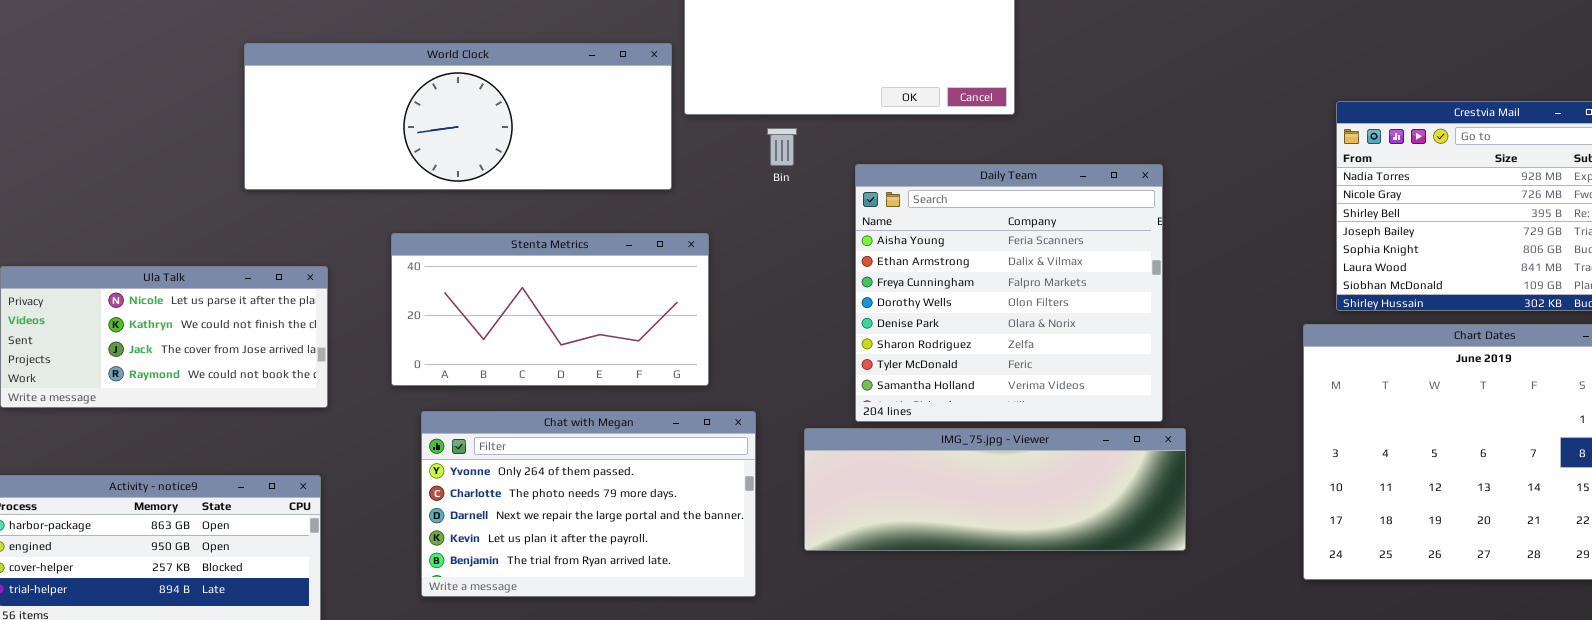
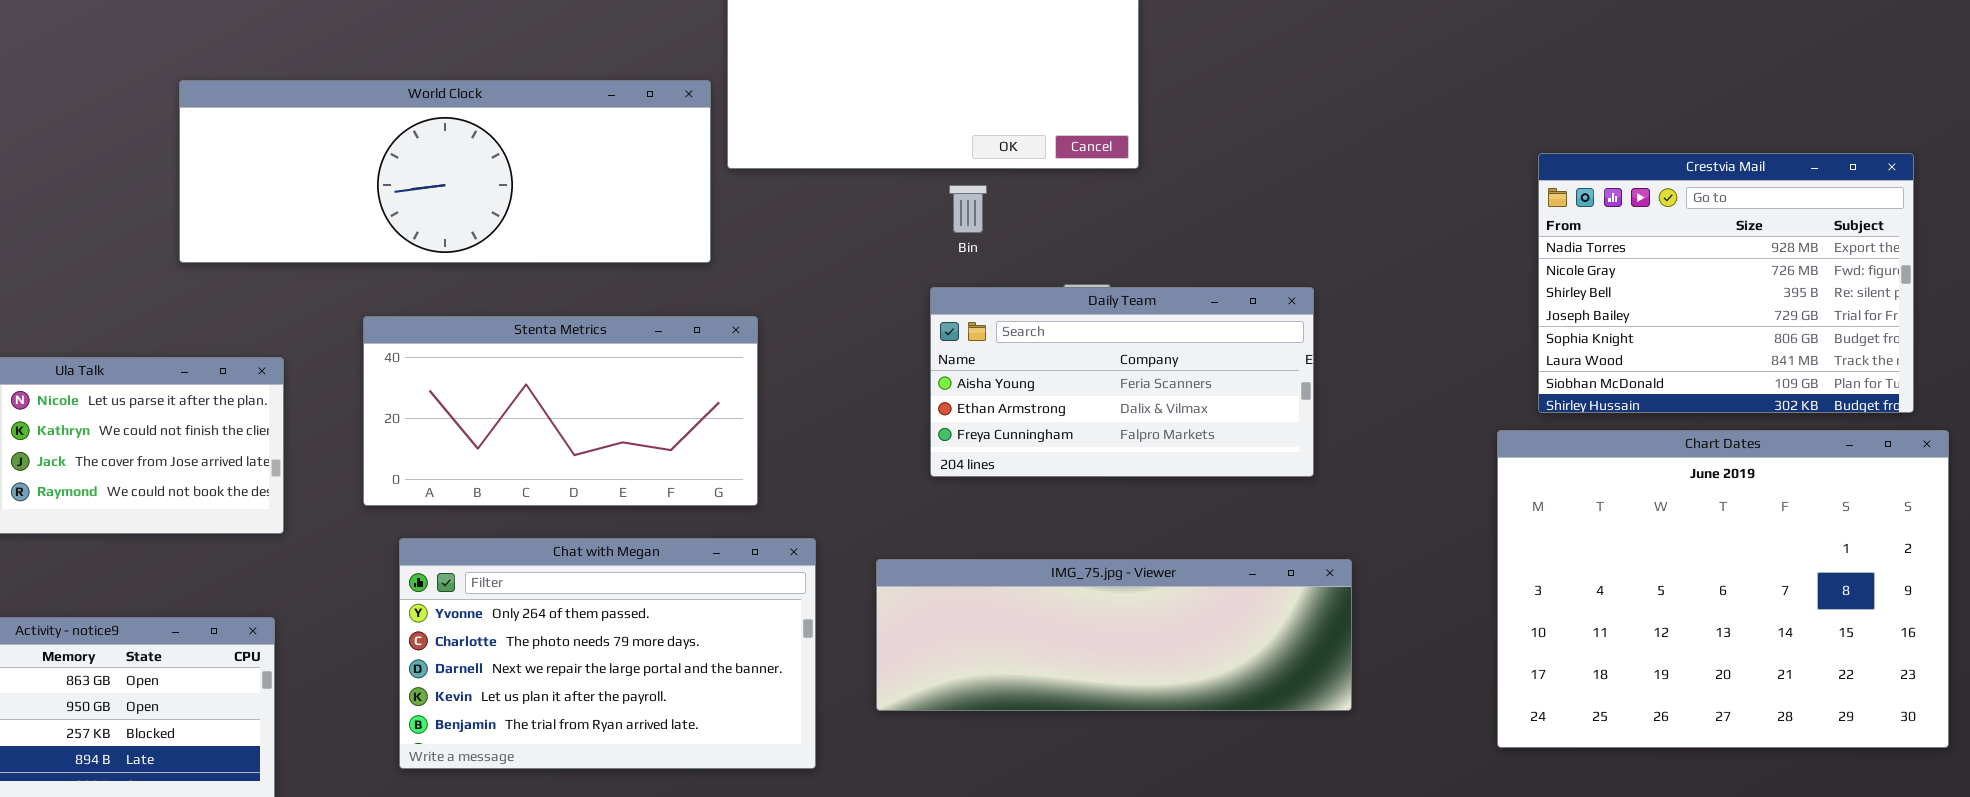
Bin: [767,128,797,166] -> [949,185,987,233], moved
Daily Team: [855,164,1163,422] -> [930,287,1314,477], moved, resized

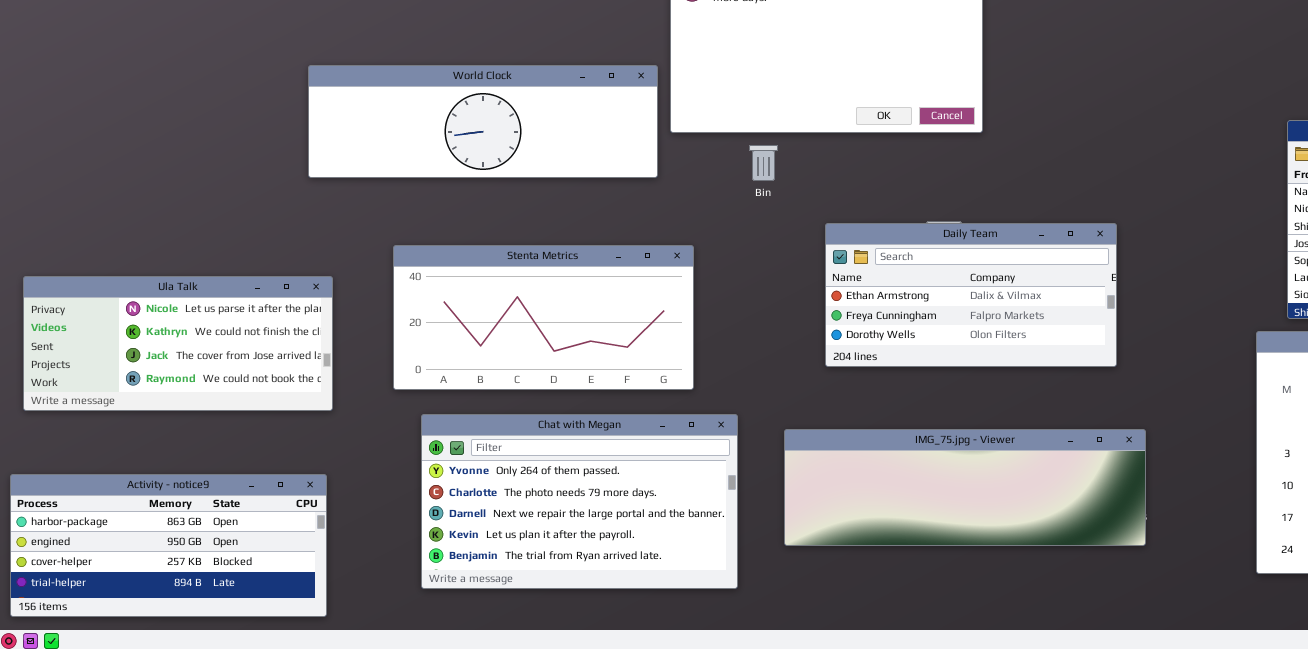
World Clock: [179,80,711,263] -> [308,65,658,178], resized
Bin: [949,185,987,233] -> [749,145,778,181], moved
Daily Team: [930,287,1314,477] -> [825,223,1117,367], scrolled down 1 row

